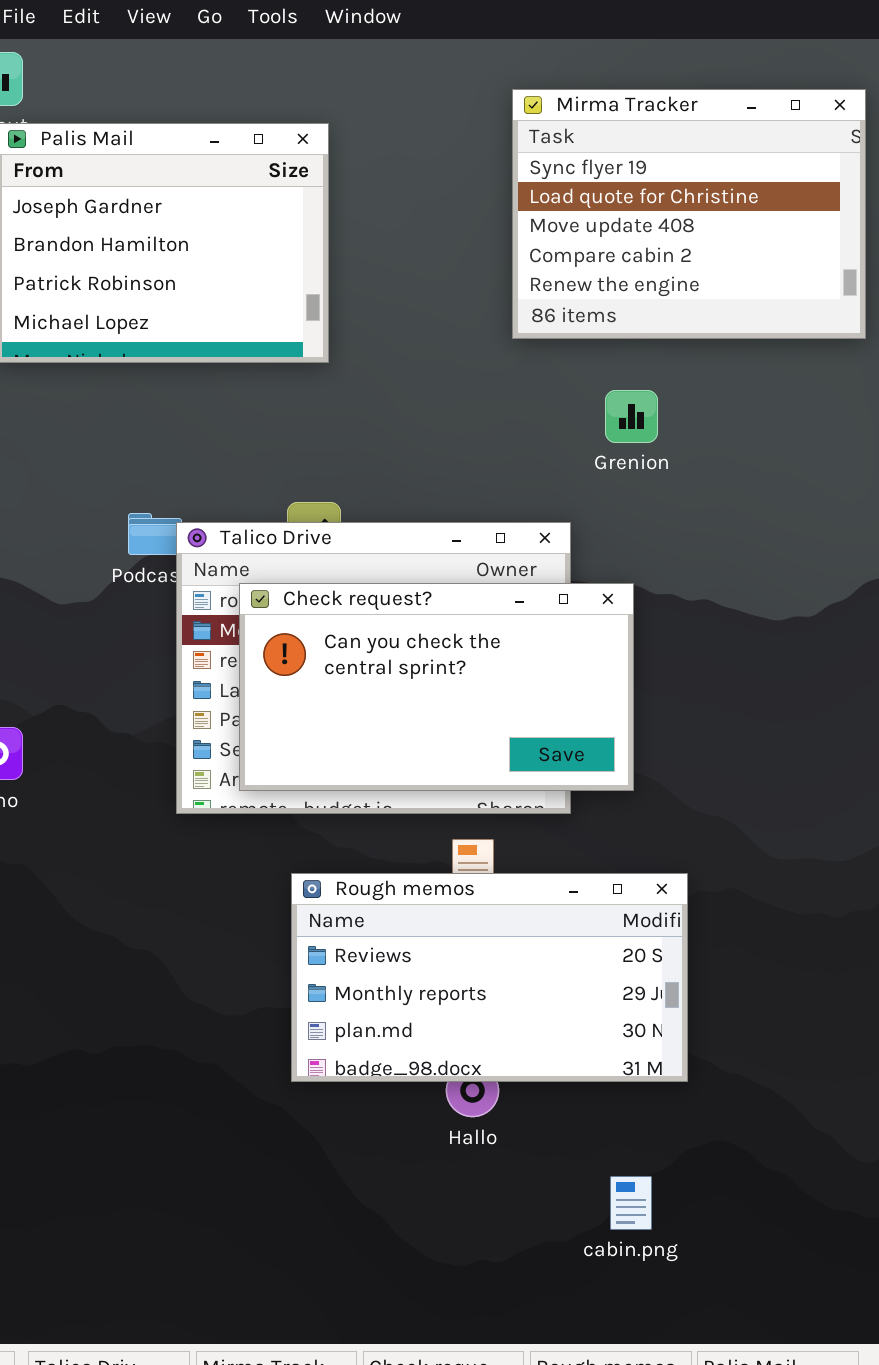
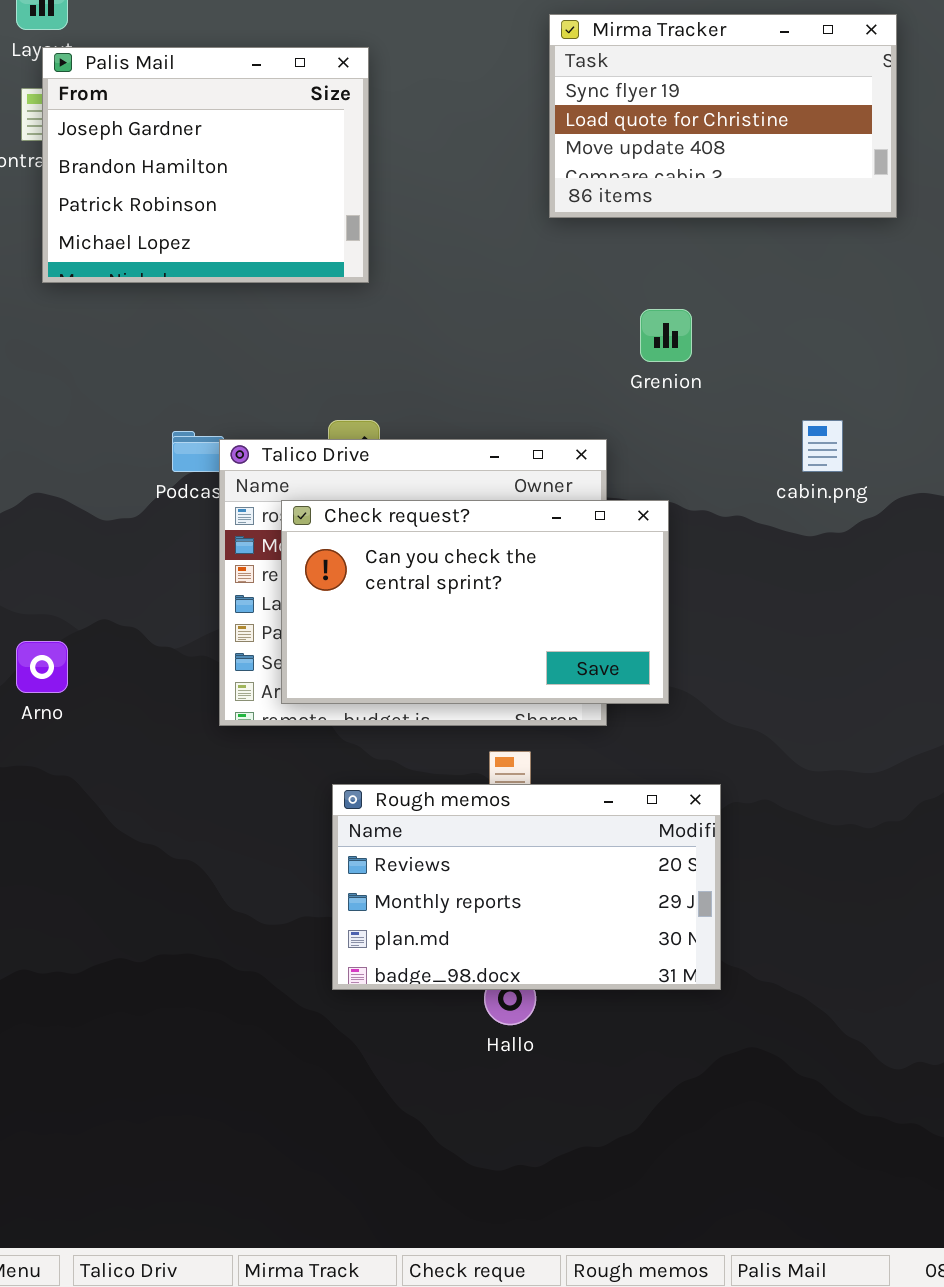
Mirma Tracker: [512,89,866,339] -> [549,14,897,218], resized
cabin.png: [610,1176,652,1230] -> [802,420,843,472], moved

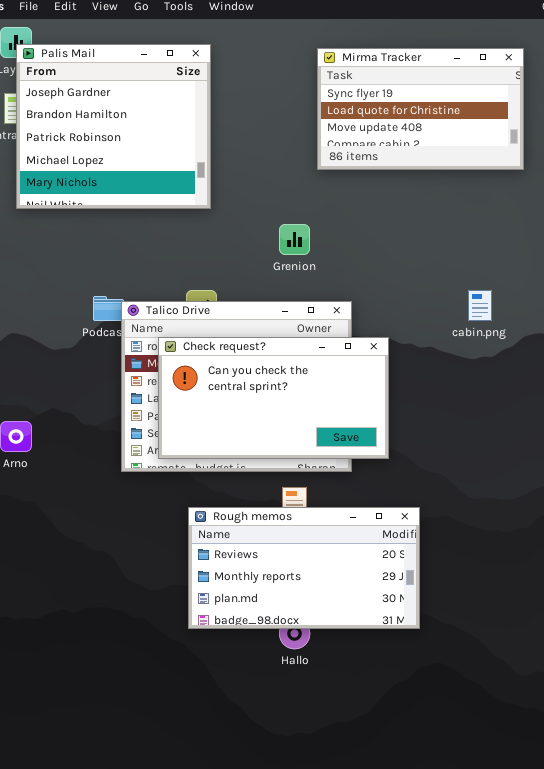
Palis Mail: [42,47,369,283] -> [16,44,211,209], resized
Grenion: [640,309,692,362] -> [279,224,310,255], moved

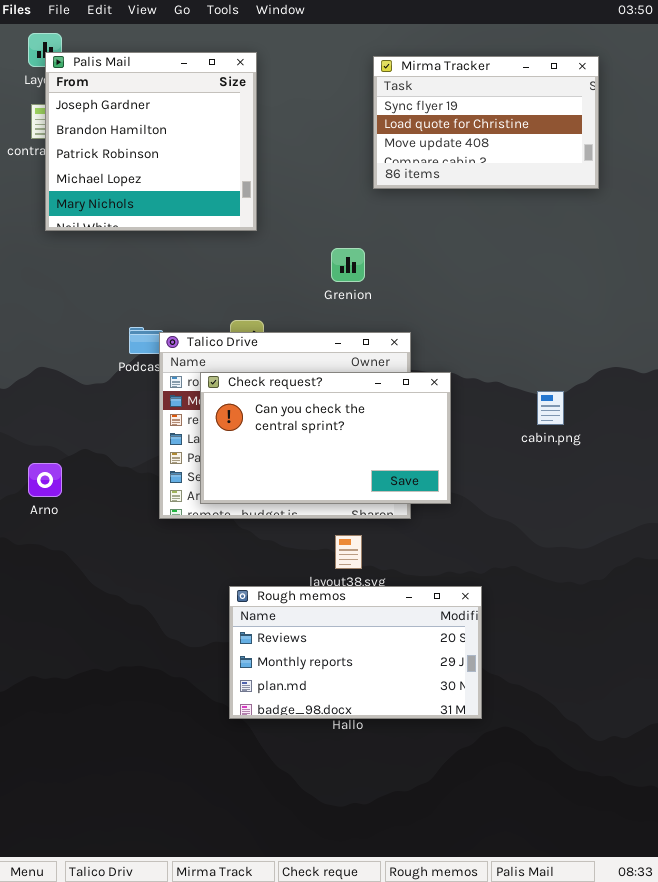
cabin.png: [468,290,492,321] -> [537,391,564,425], moved
Rough memos: [188,507,420,629] -> [229,586,482,719], moved

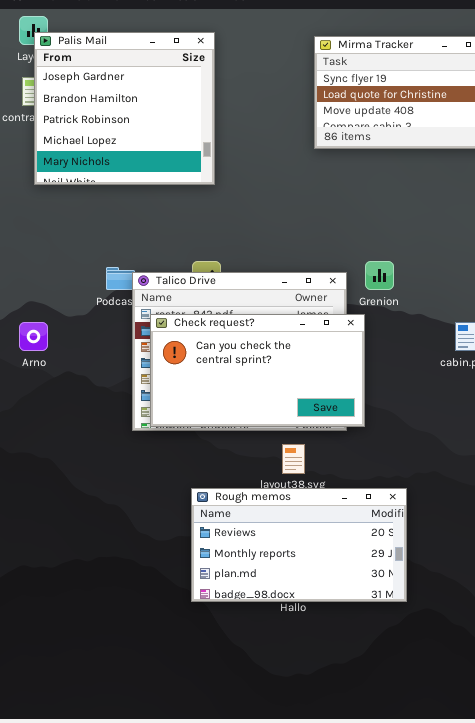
Grenion: [331,248,365,282] -> [365,261,394,290], moved
Check request?: [200,372,451,504] -> [150,314,365,427], moved
Arno: [28,463,62,497] -> [19,322,48,351], moved

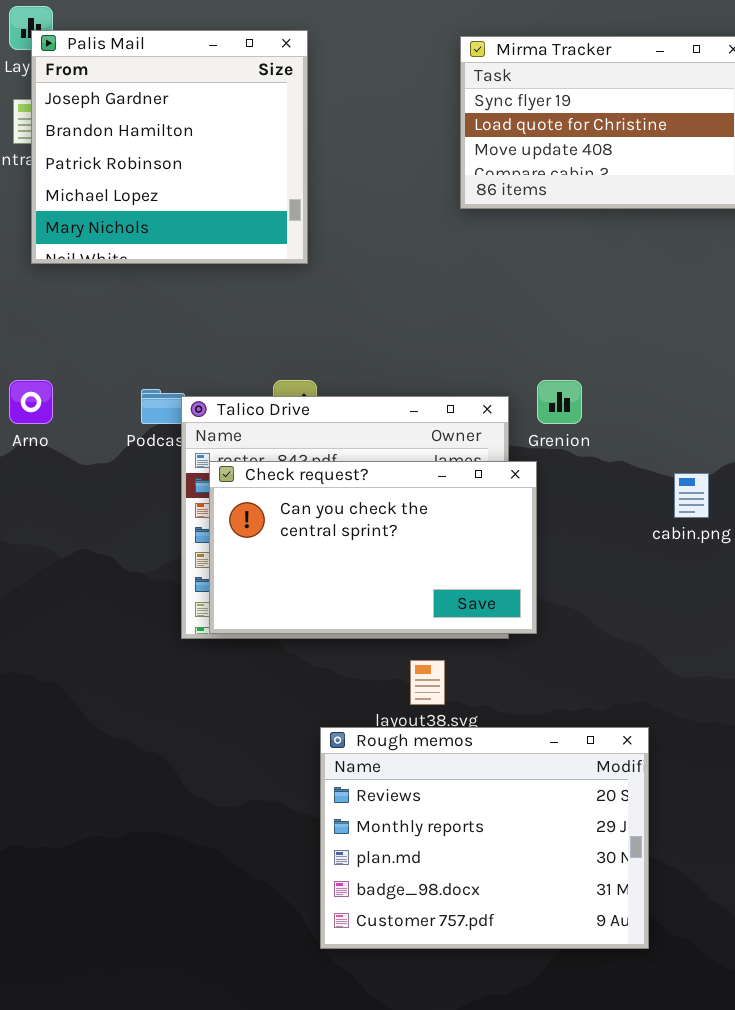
Arno: [19,322,48,351] -> [9,380,53,424], moved
Rough memos: [191,488,407,602] -> [320,727,649,949], moved, resized

